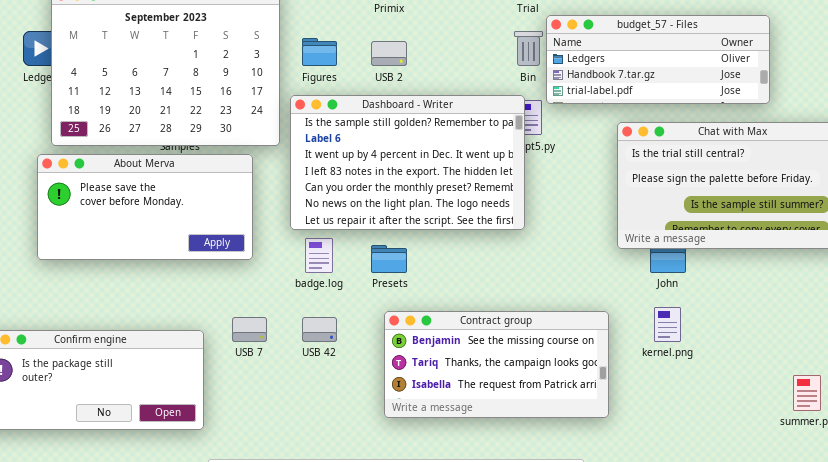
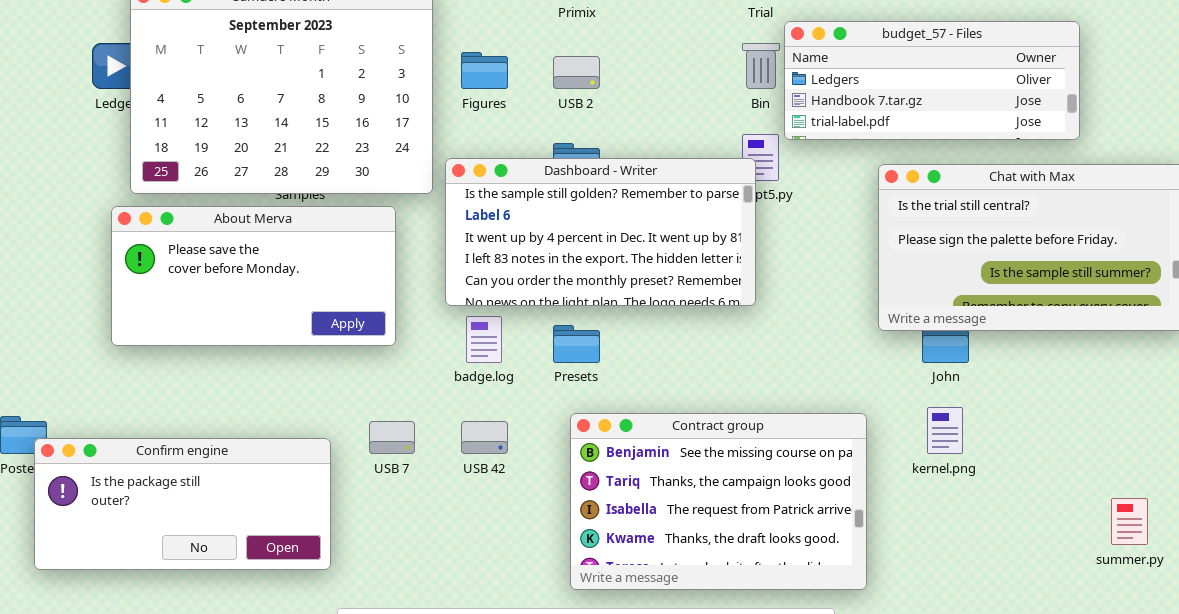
Dashboard - Writer: [290,95,525,230] -> [445,158,756,306], resized
Contract group: [384,311,609,418] -> [570,413,867,590], resized

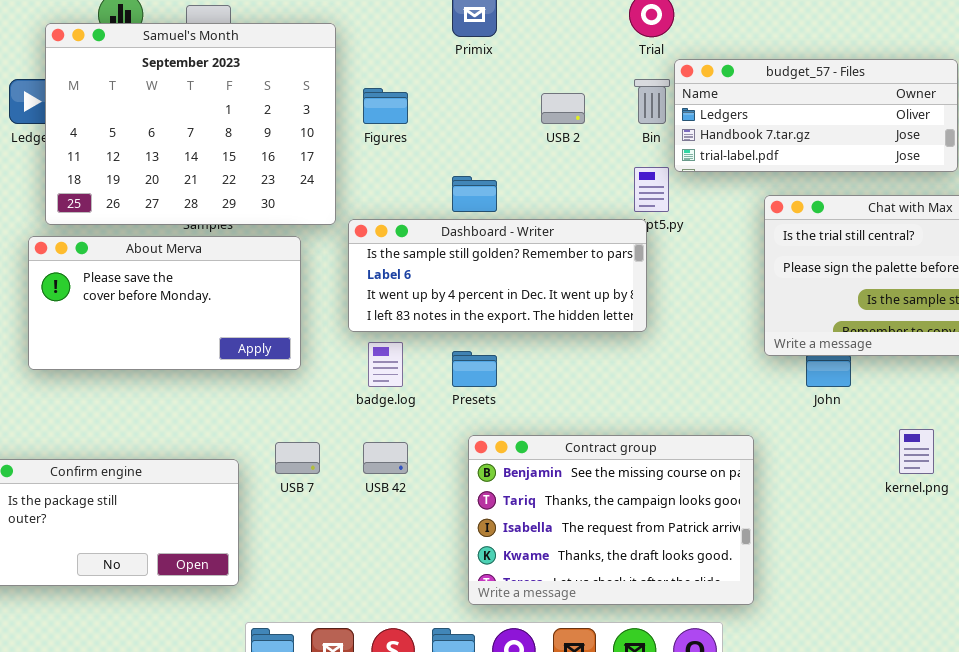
USB 2: [553,56,600,89] -> [541,93,585,124], moved
Dashboard - Writer: [445,158,756,306] -> [348,219,647,332], resized
kernel.png: [927,407,963,454] -> [899,429,934,474], moved

